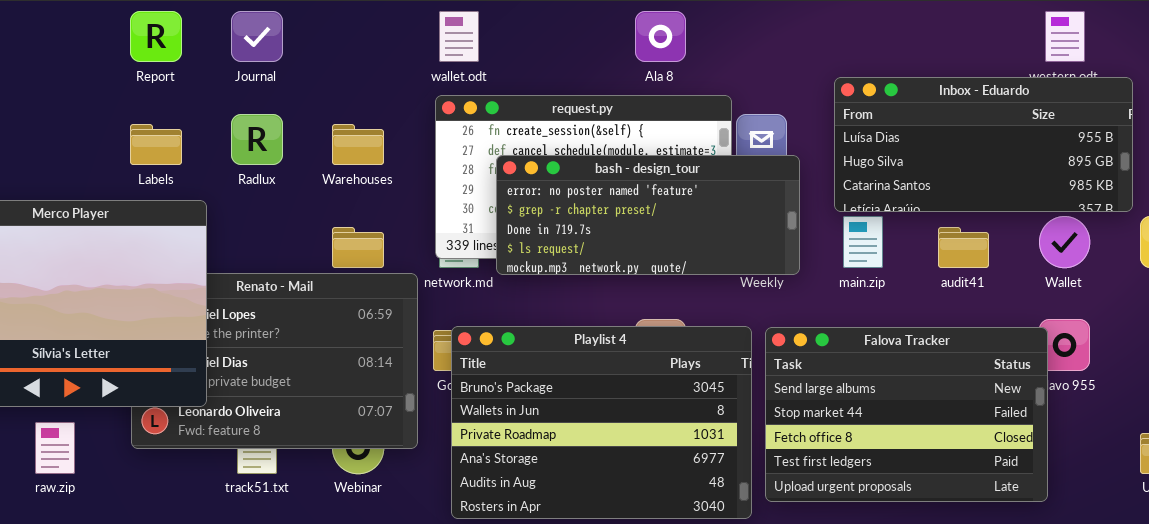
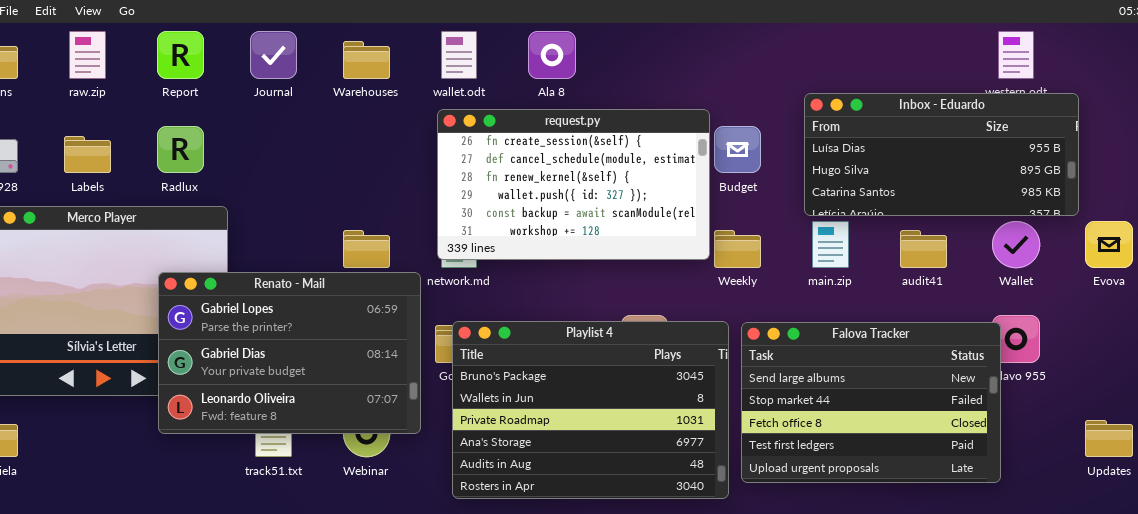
Ala 8: [635,11,686,62] -> [528,31,576,79], moved
Radlux: [231,114,283,165] -> [157,126,204,173], moved
Labels: [130,124,182,165] -> [64,136,111,173], moved
Warehouses: [332,124,384,165] -> [343,41,390,79], moved
bash - design_tour: [496,155,800,275] -> none, closed
Renato - Mail: [131,273,418,449] -> [158,272,421,434], raised
raw.zip: [35,422,75,474] -> [69,31,106,79], moved

